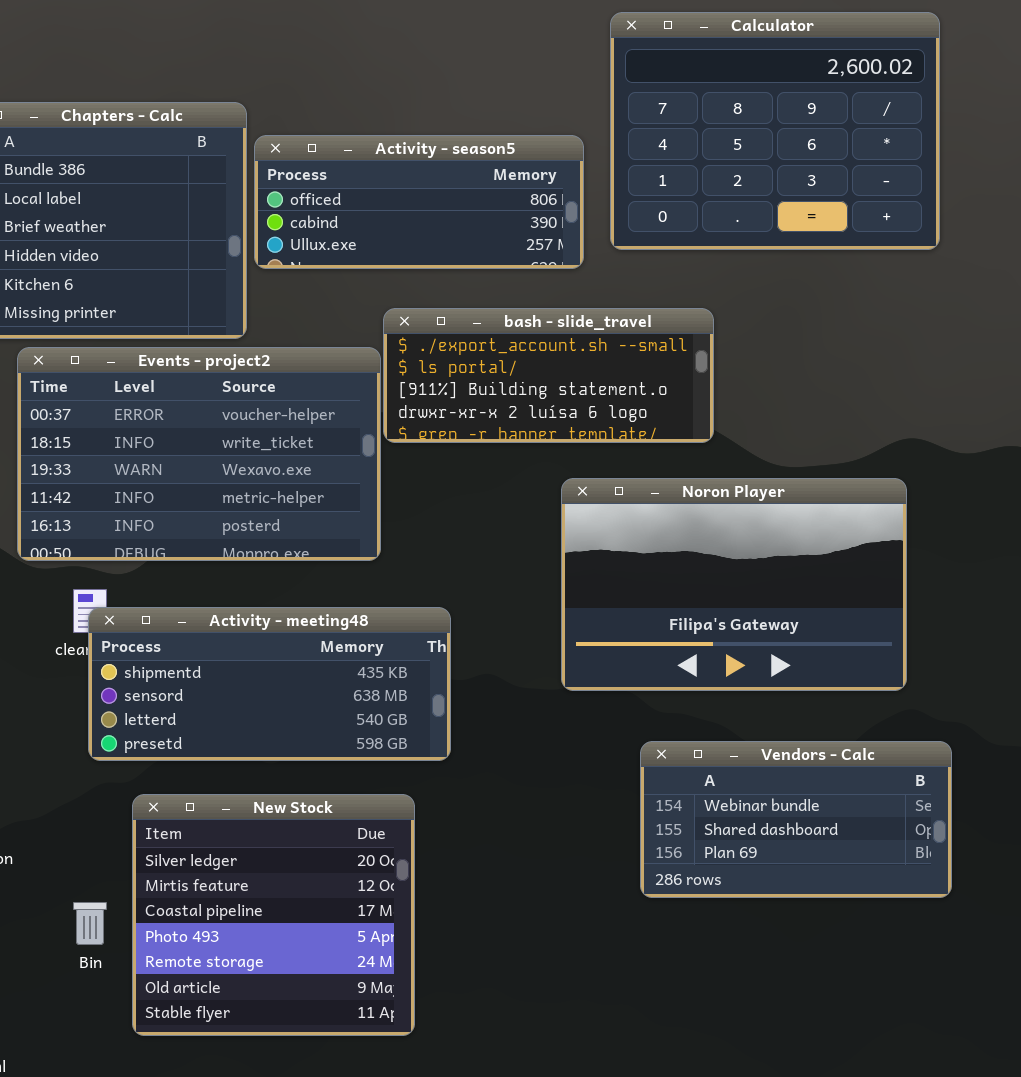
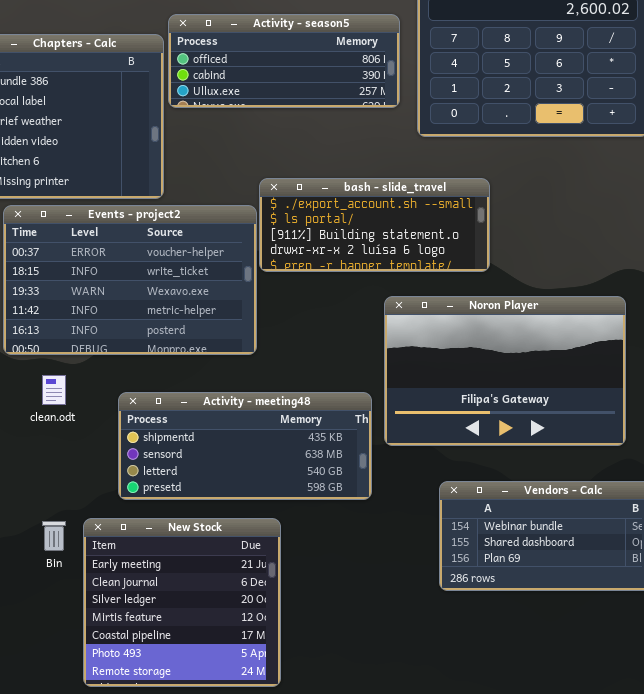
Activity - season5: [254,135,584,269] -> [168,14,400,108], moved
Activity - meeting48: [88,607,451,761] -> [118,392,372,500], moved
New Stock: [132,794,415,1036] -> [83,518,281,687], scrolled up 2 rows
Bin: [73,902,107,945] -> [42,521,66,551], moved

